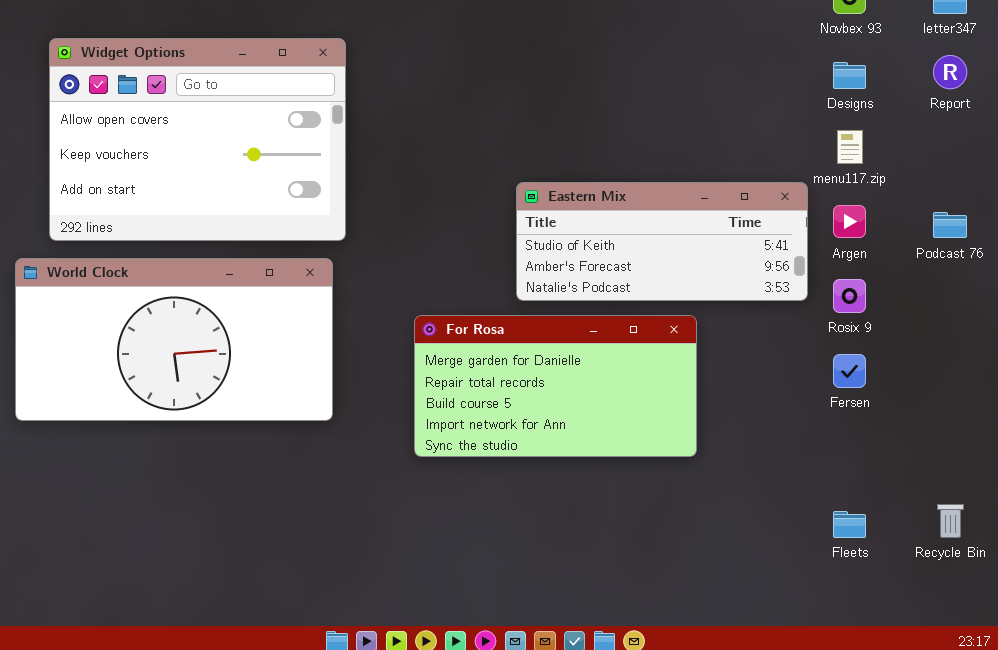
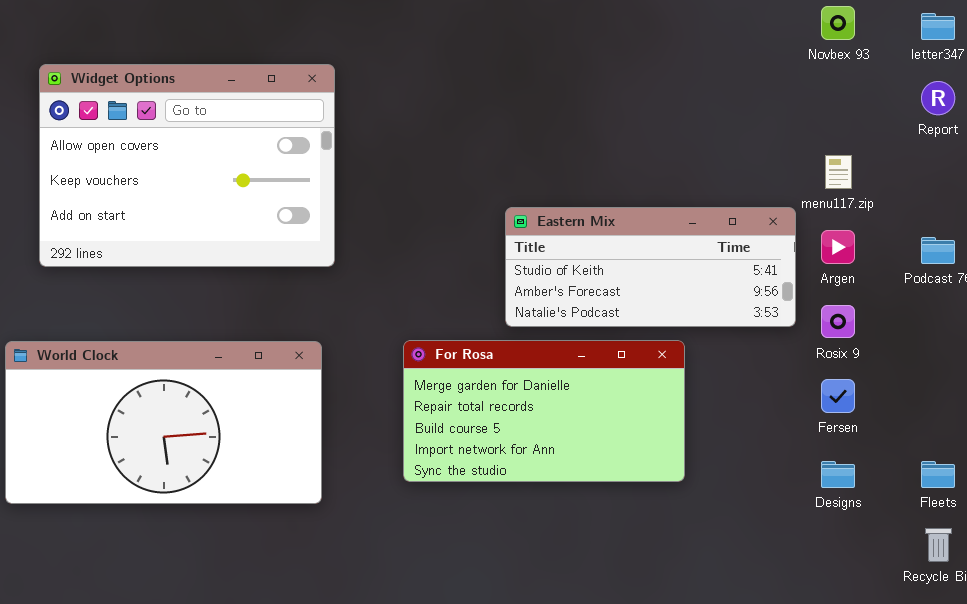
Designs: [833,62,866,89] -> [821,461,855,488], moved
World Clock: [15,258,333,421] -> [5,341,322,504], moved
Fleets: [833,511,866,538] -> [921,461,955,488], moved

